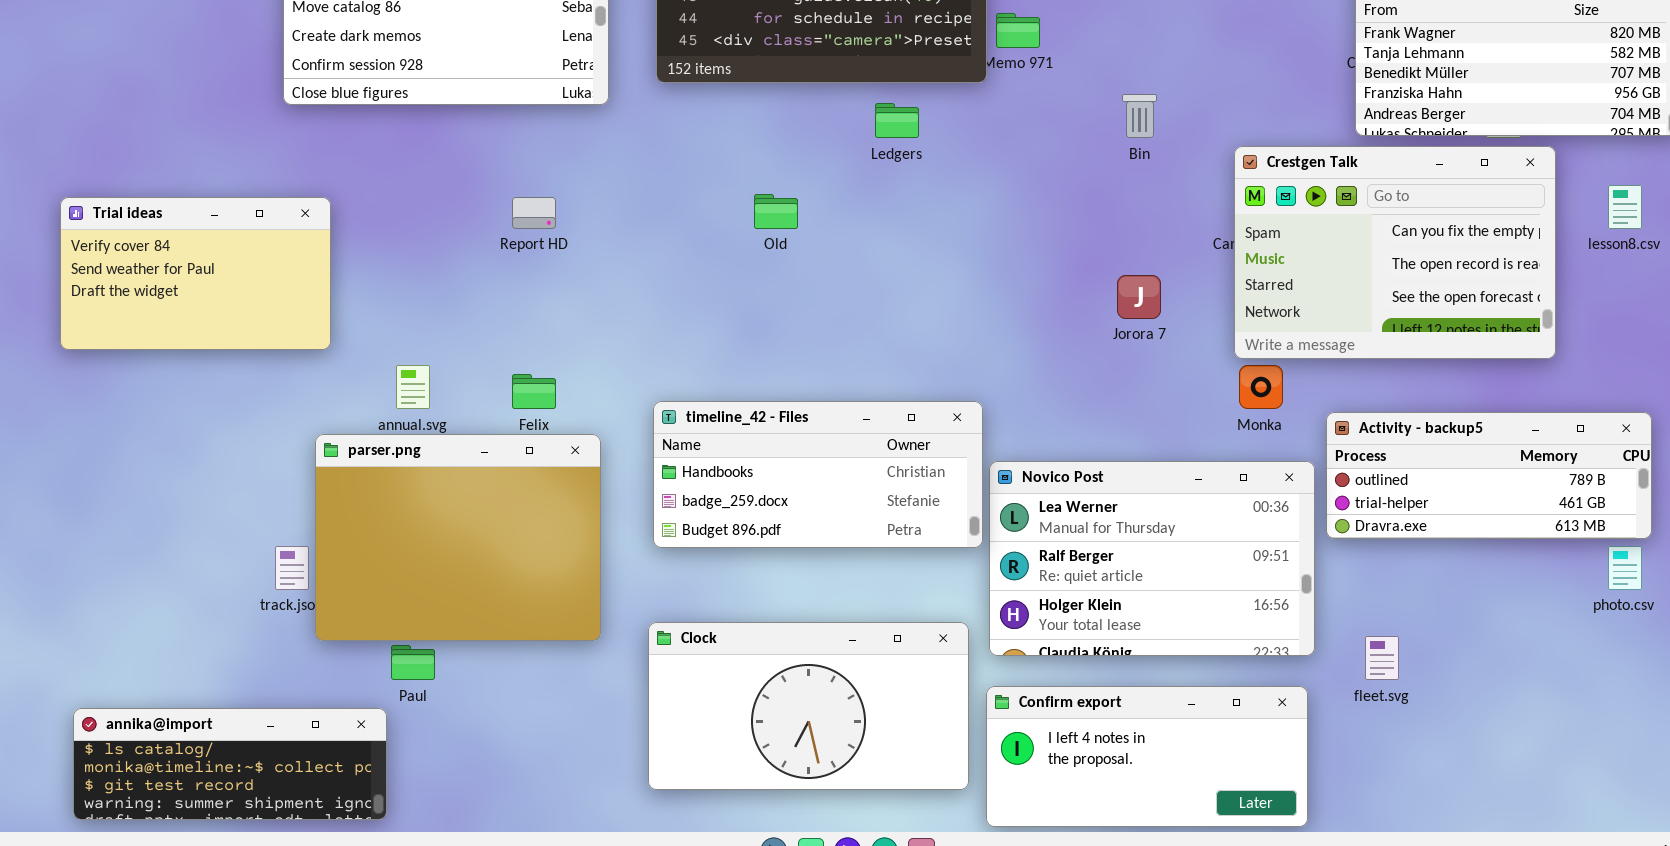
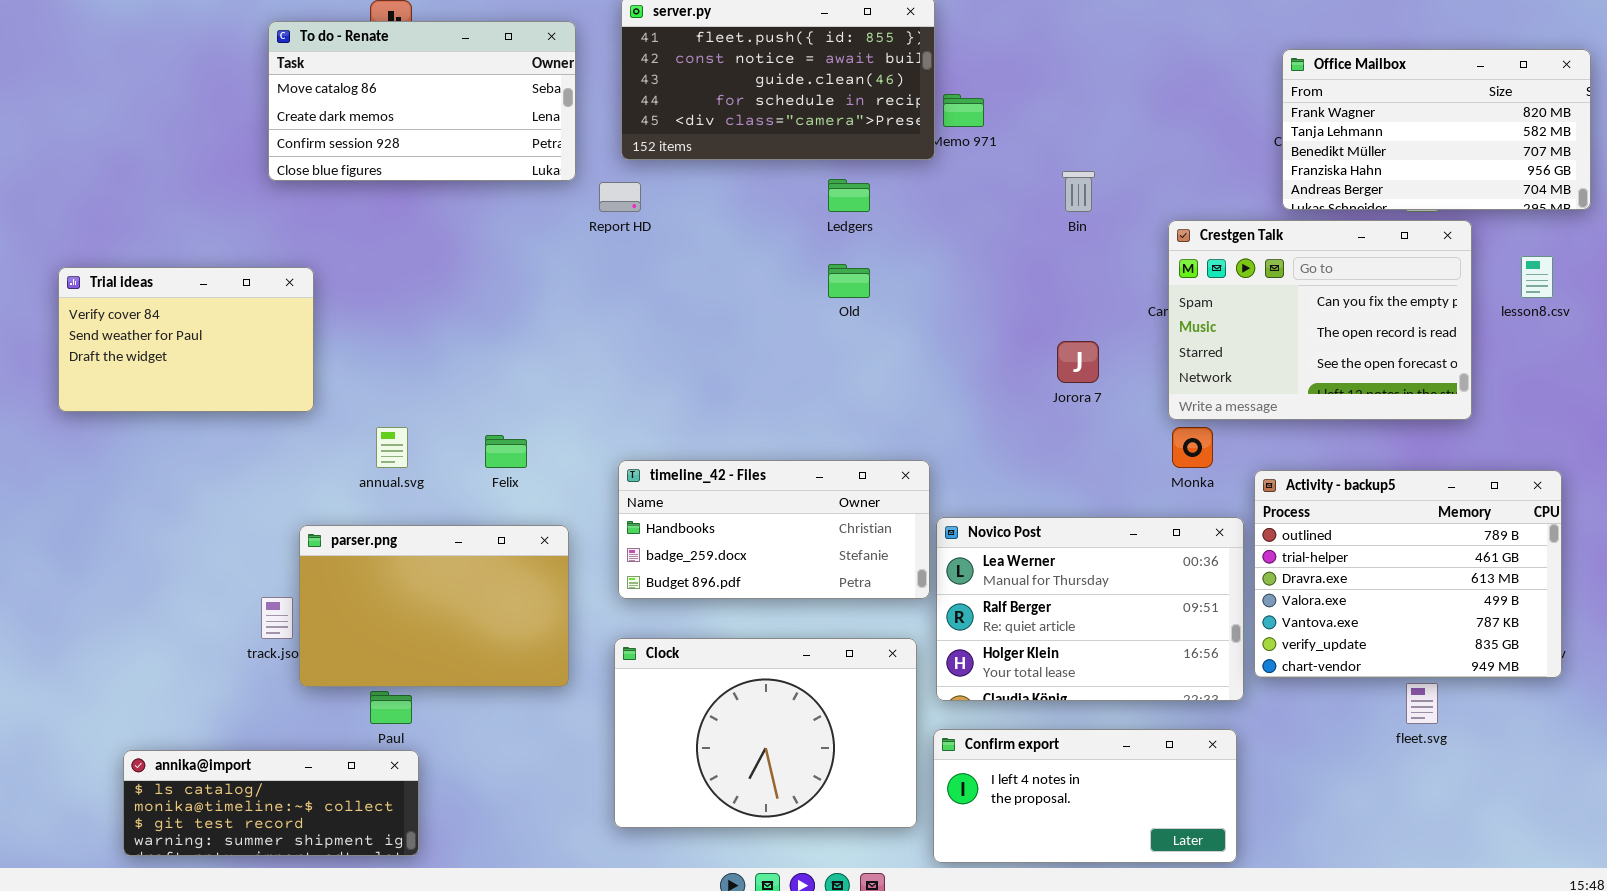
Old: [754,194,798,229] -> [828,264,870,298], moved
Report HD: [512,197,556,229] -> [599,182,641,212], moved
Activity - backup5: [1326,412,1652,539] -> [1254,470,1562,678], resized
parser.png: [315,434,601,641] -> [299,525,569,687], resized
Clock: [648,622,969,790] -> [614,638,917,828], resized
fleet.svg: [1365,636,1399,680] -> [1406,683,1438,724], moved
annika@import: [73,708,387,820] -> [123,750,419,856], moved

